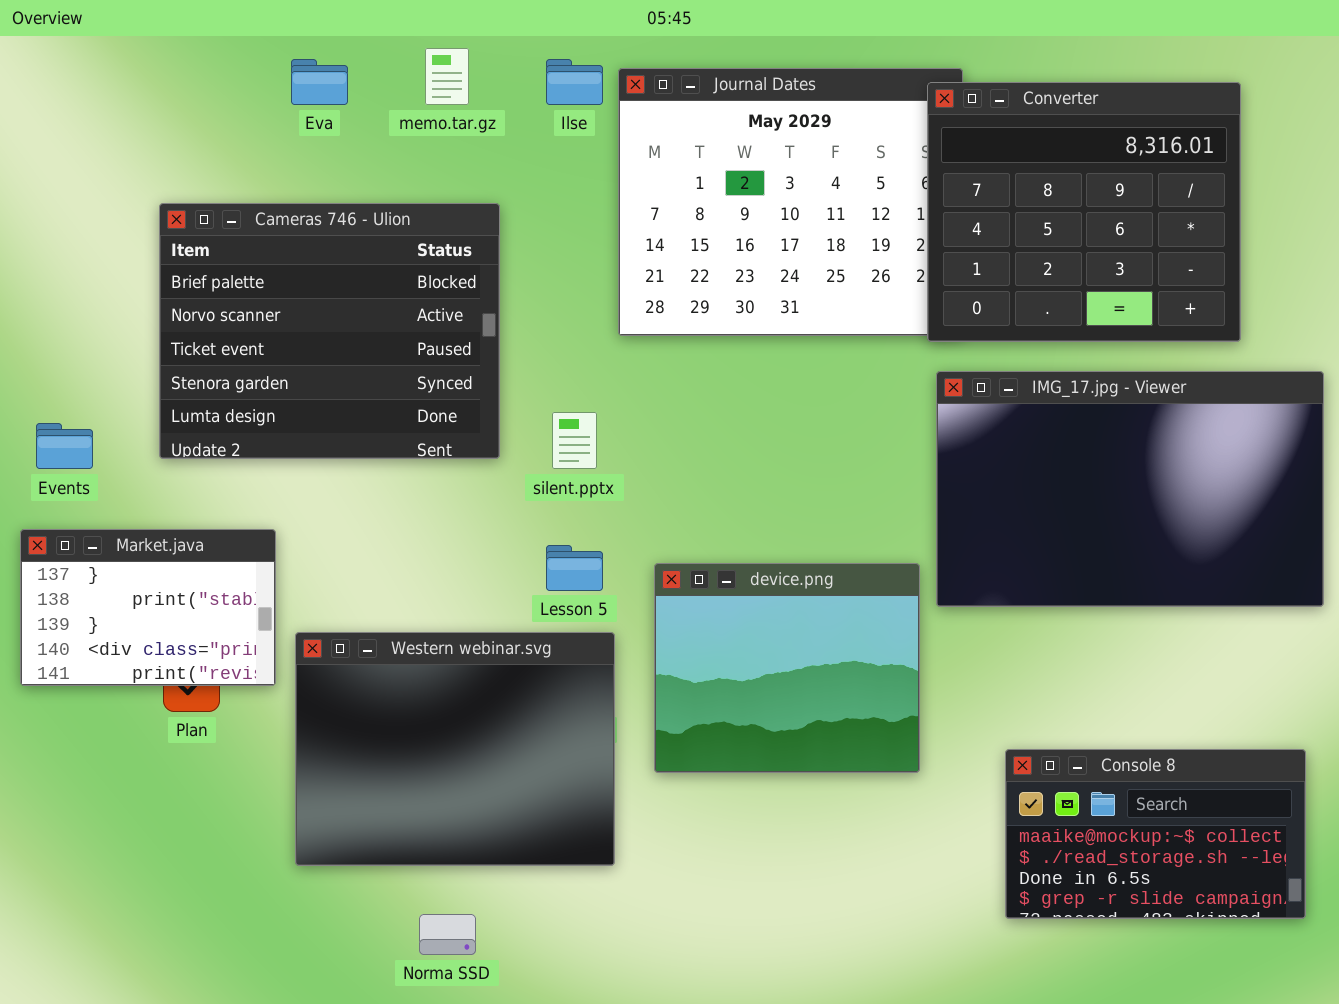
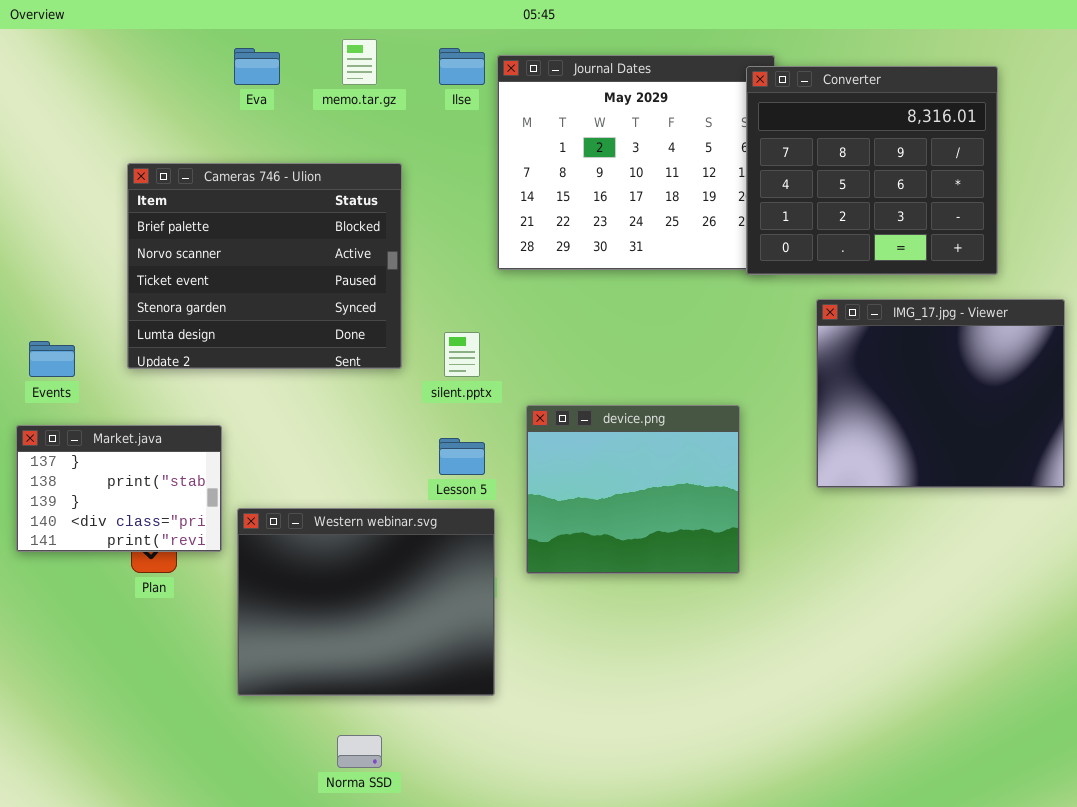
IMG_17.jpg - Viewer: [936,371,1324,607] -> [816,299,1065,488], resized
device.png: [654,563,920,773] -> [526,405,740,574], moved
Console 8: [1005,749,1306,919] -> none, closed

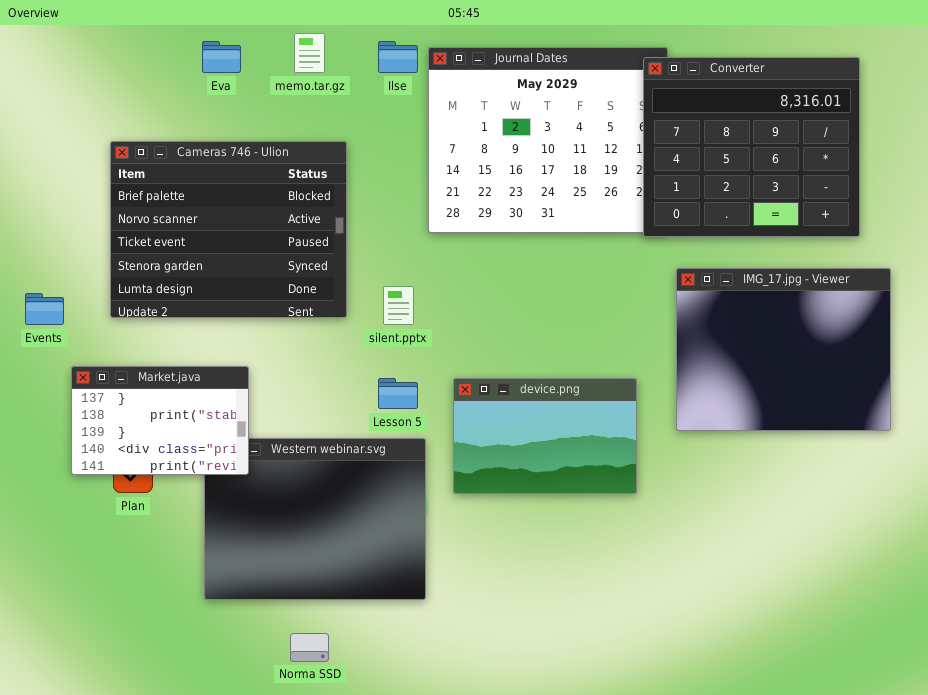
IMG_17.jpg - Viewer: [816,299,1065,488] -> [676,268,891,431], moved
device.png: [526,405,740,574] -> [453,378,637,494], resized
Market.java: [16,425,222,552] -> [71,366,249,475], moved

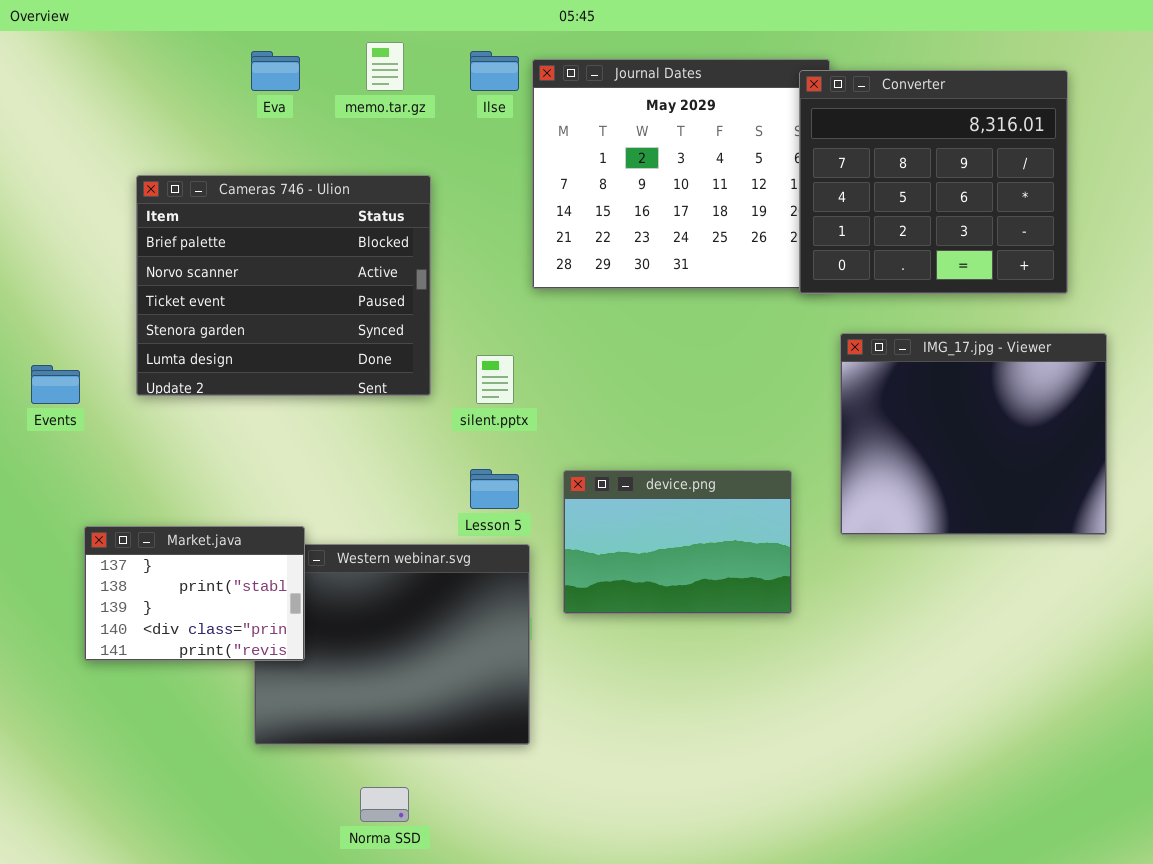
Market.java: [71,366,249,475] -> [84,526,305,661], moved

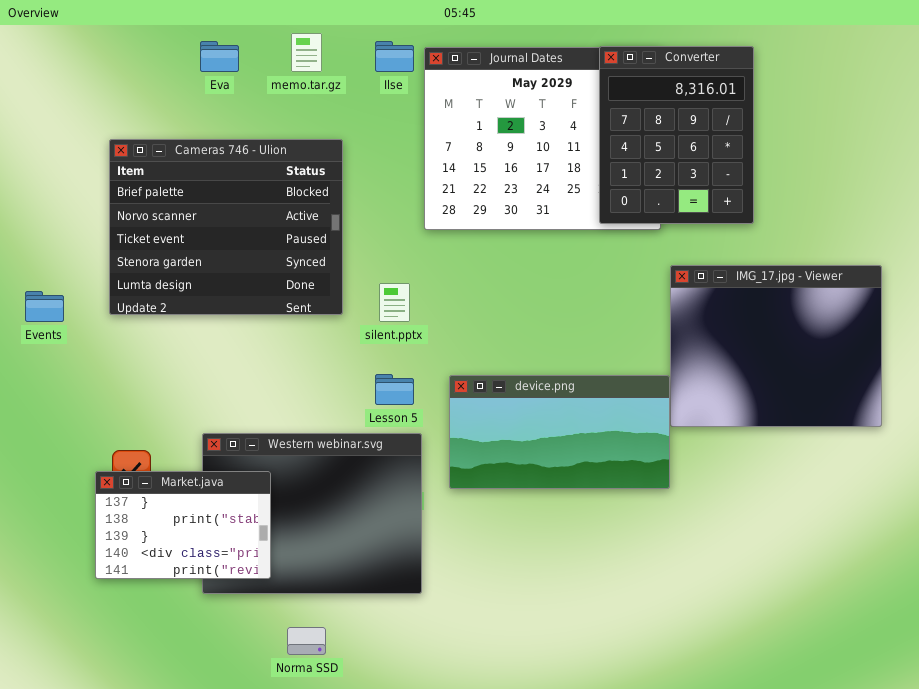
Converter: [799,70,1068,294] -> [599,46,754,224], moved, resized
device.png: [563,470,792,614] -> [449,375,670,489], resized
Market.java: [84,526,305,661] -> [95,471,271,579], moved

